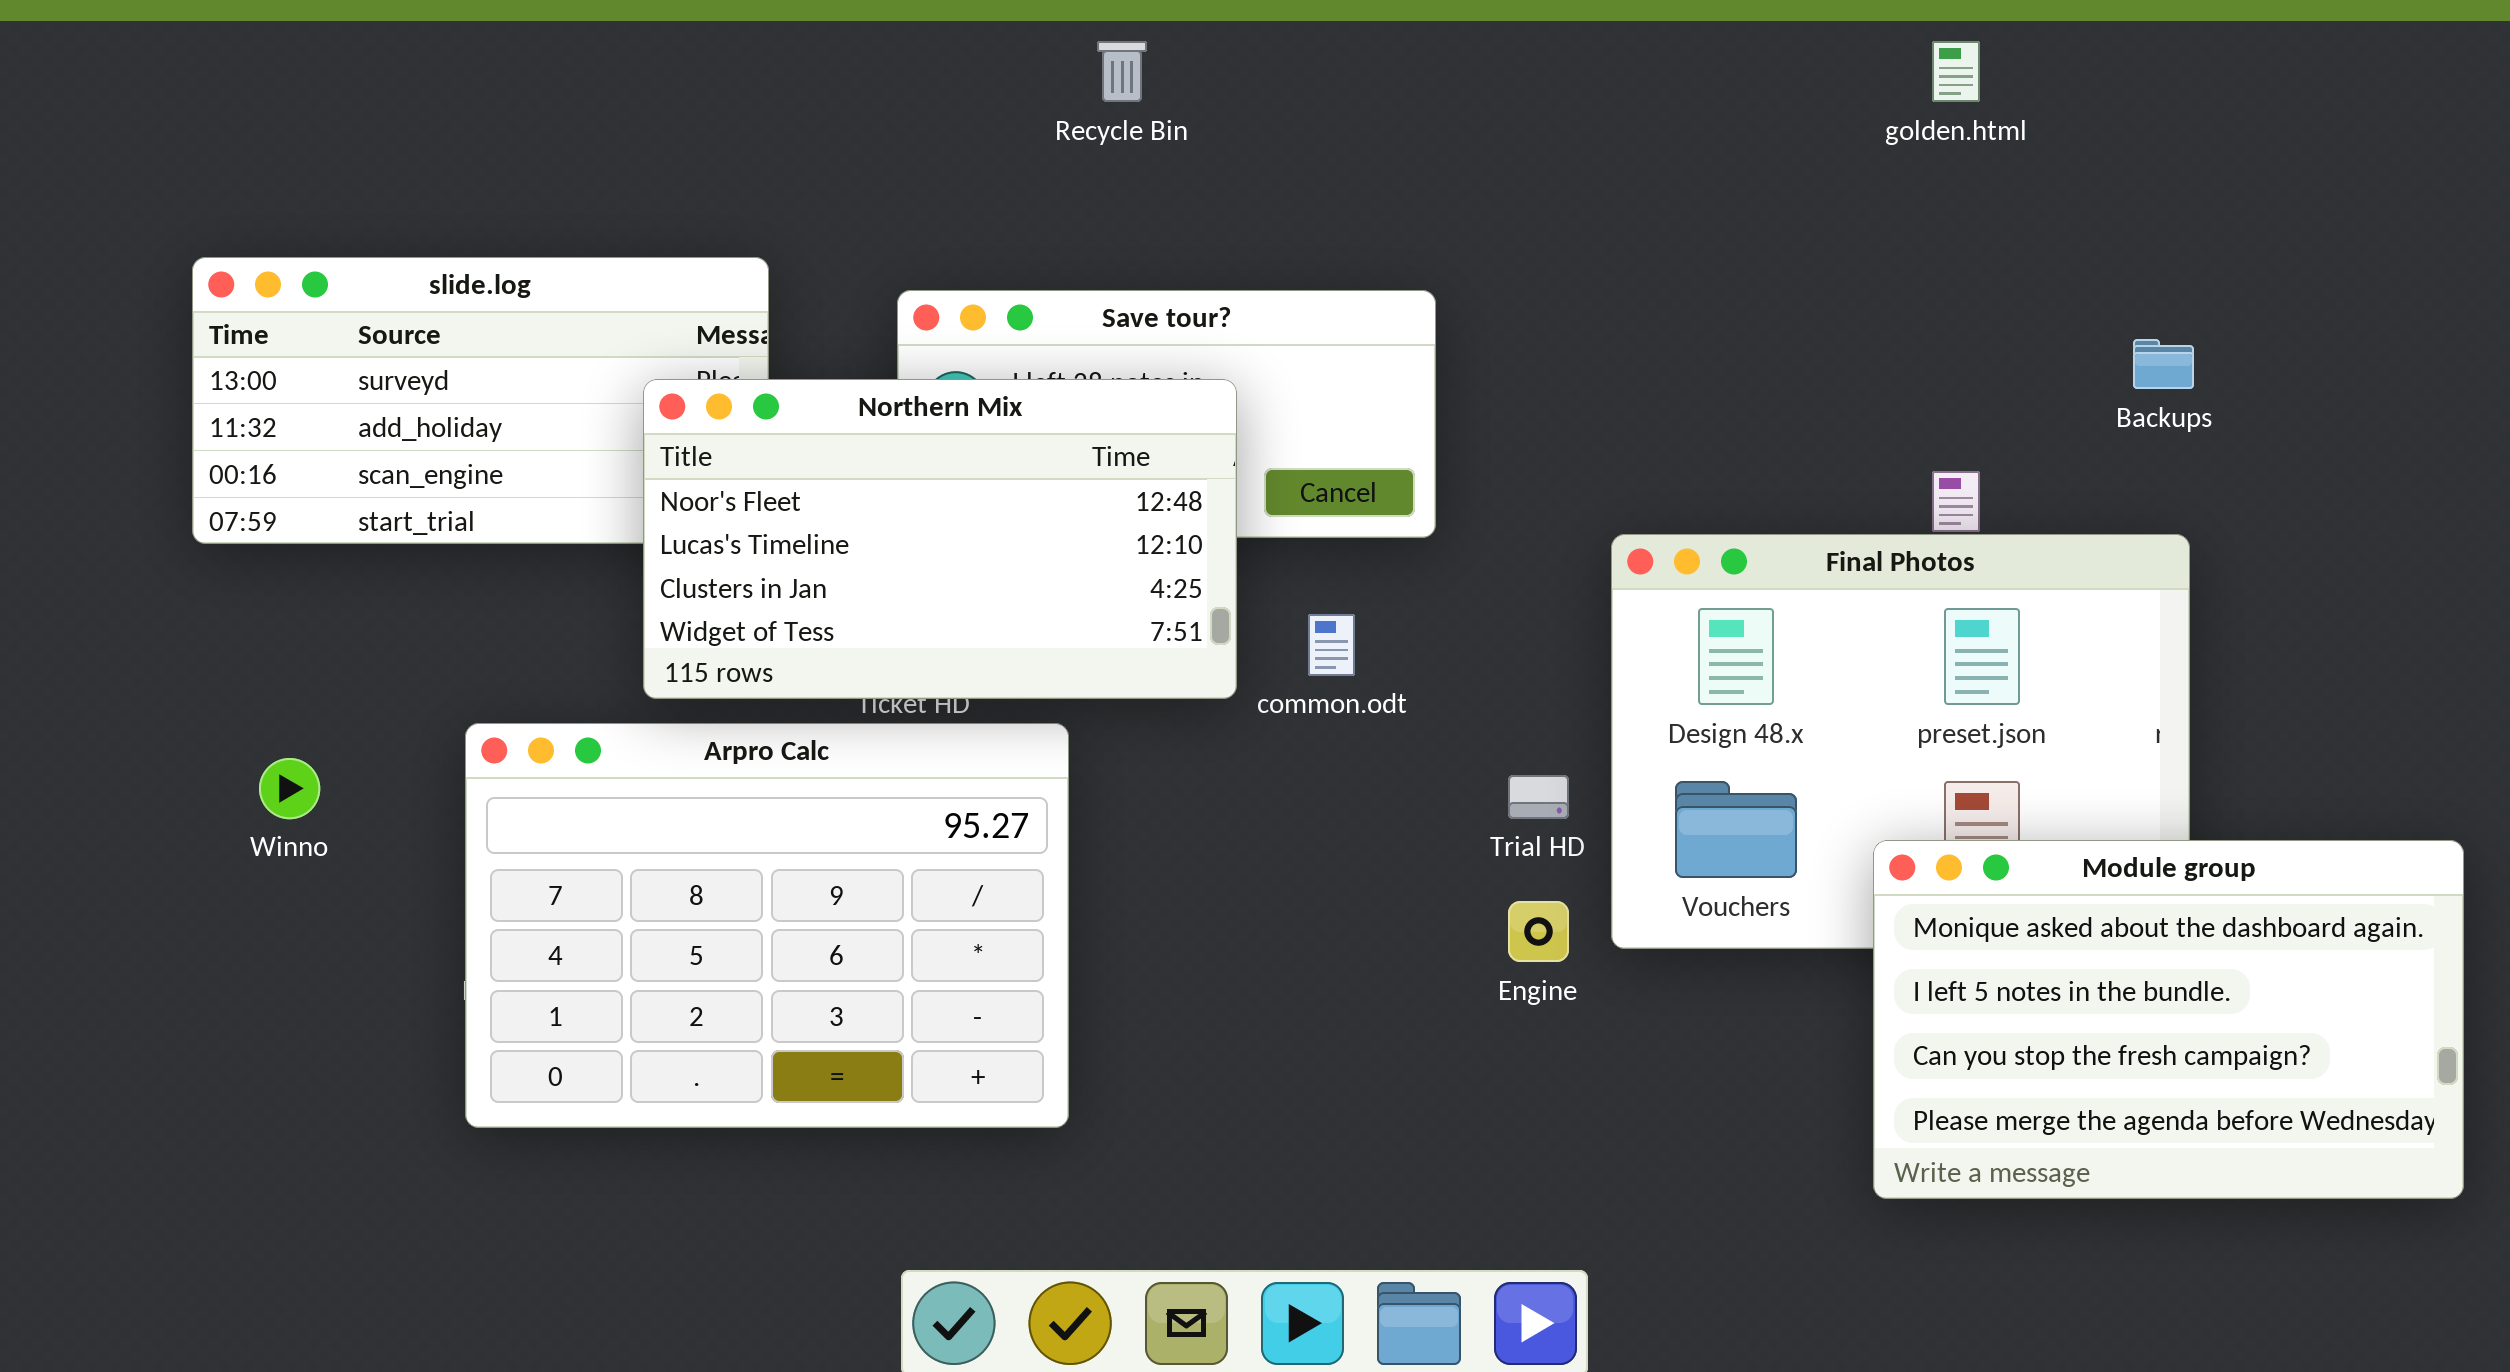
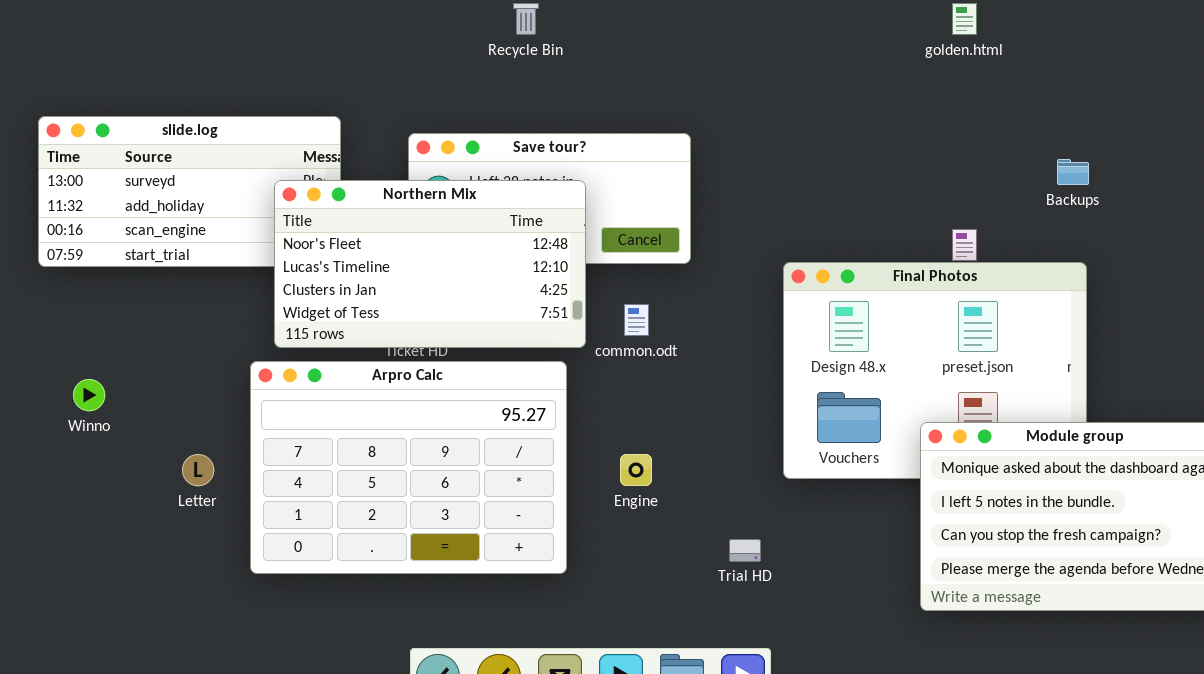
Arpro Calc: [465,723,1069,1128] -> [250,361,567,574], moved
Trial HD: [1508,775,1569,819] -> [729,539,761,562], moved
Engine: [1508,901,1569,962] -> [620,454,652,486], moved

